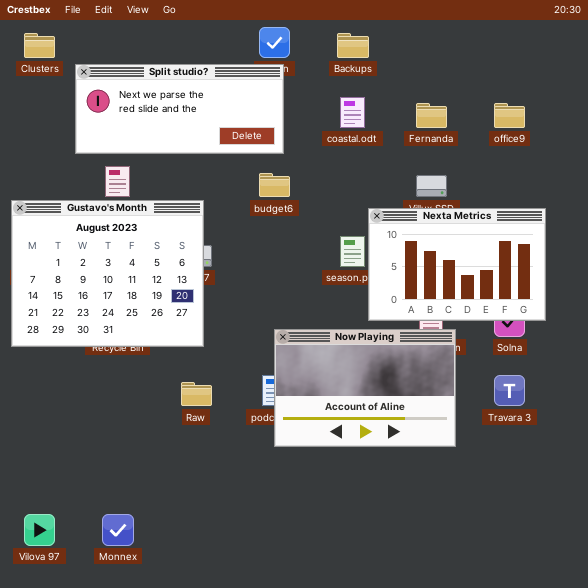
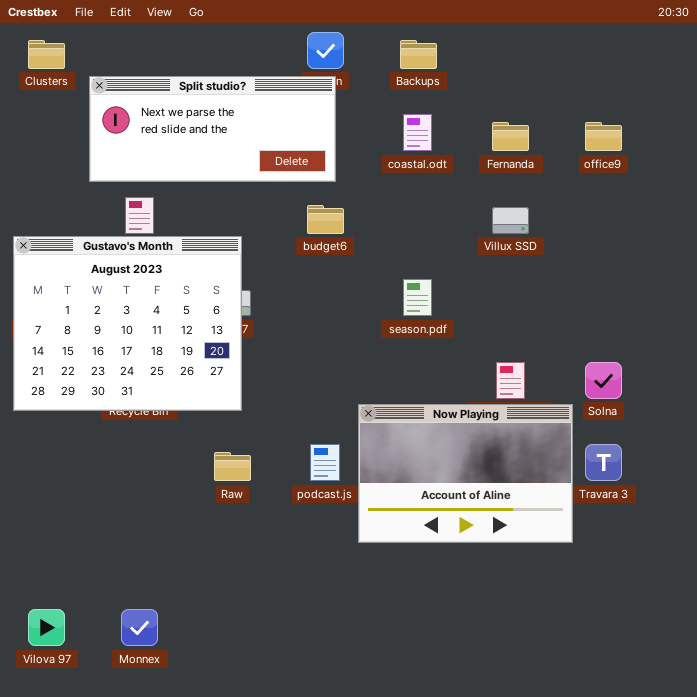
Nexta Metrics: [368,208,546,321] -> none, closed
Now Playing: [274,329,456,447] -> [358,404,573,543], moved

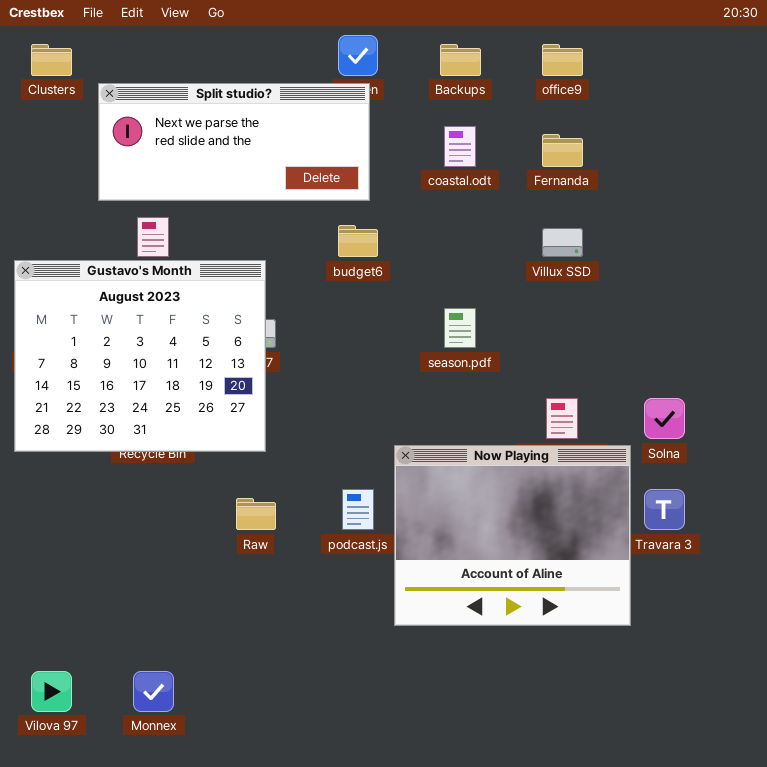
office9: [585,122,622,151] -> [542,44,583,76], moved
Now Playing: [358,404,573,543] -> [394,445,631,626], resized

